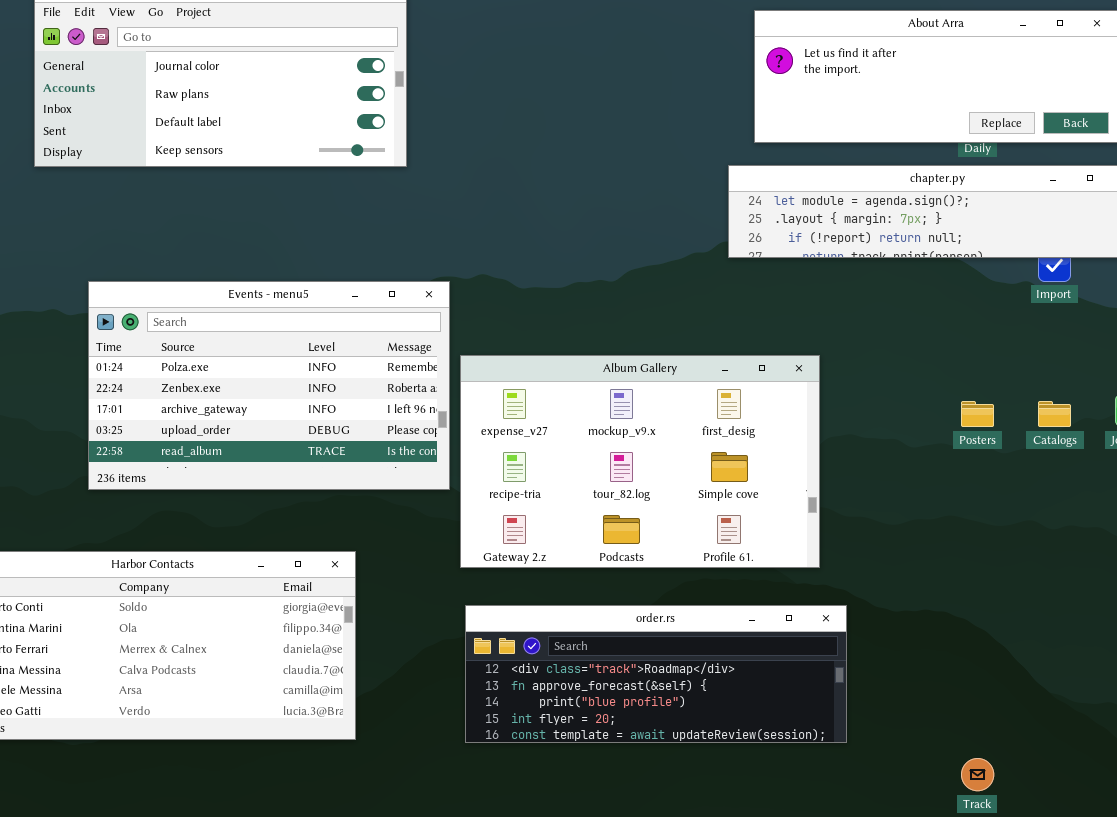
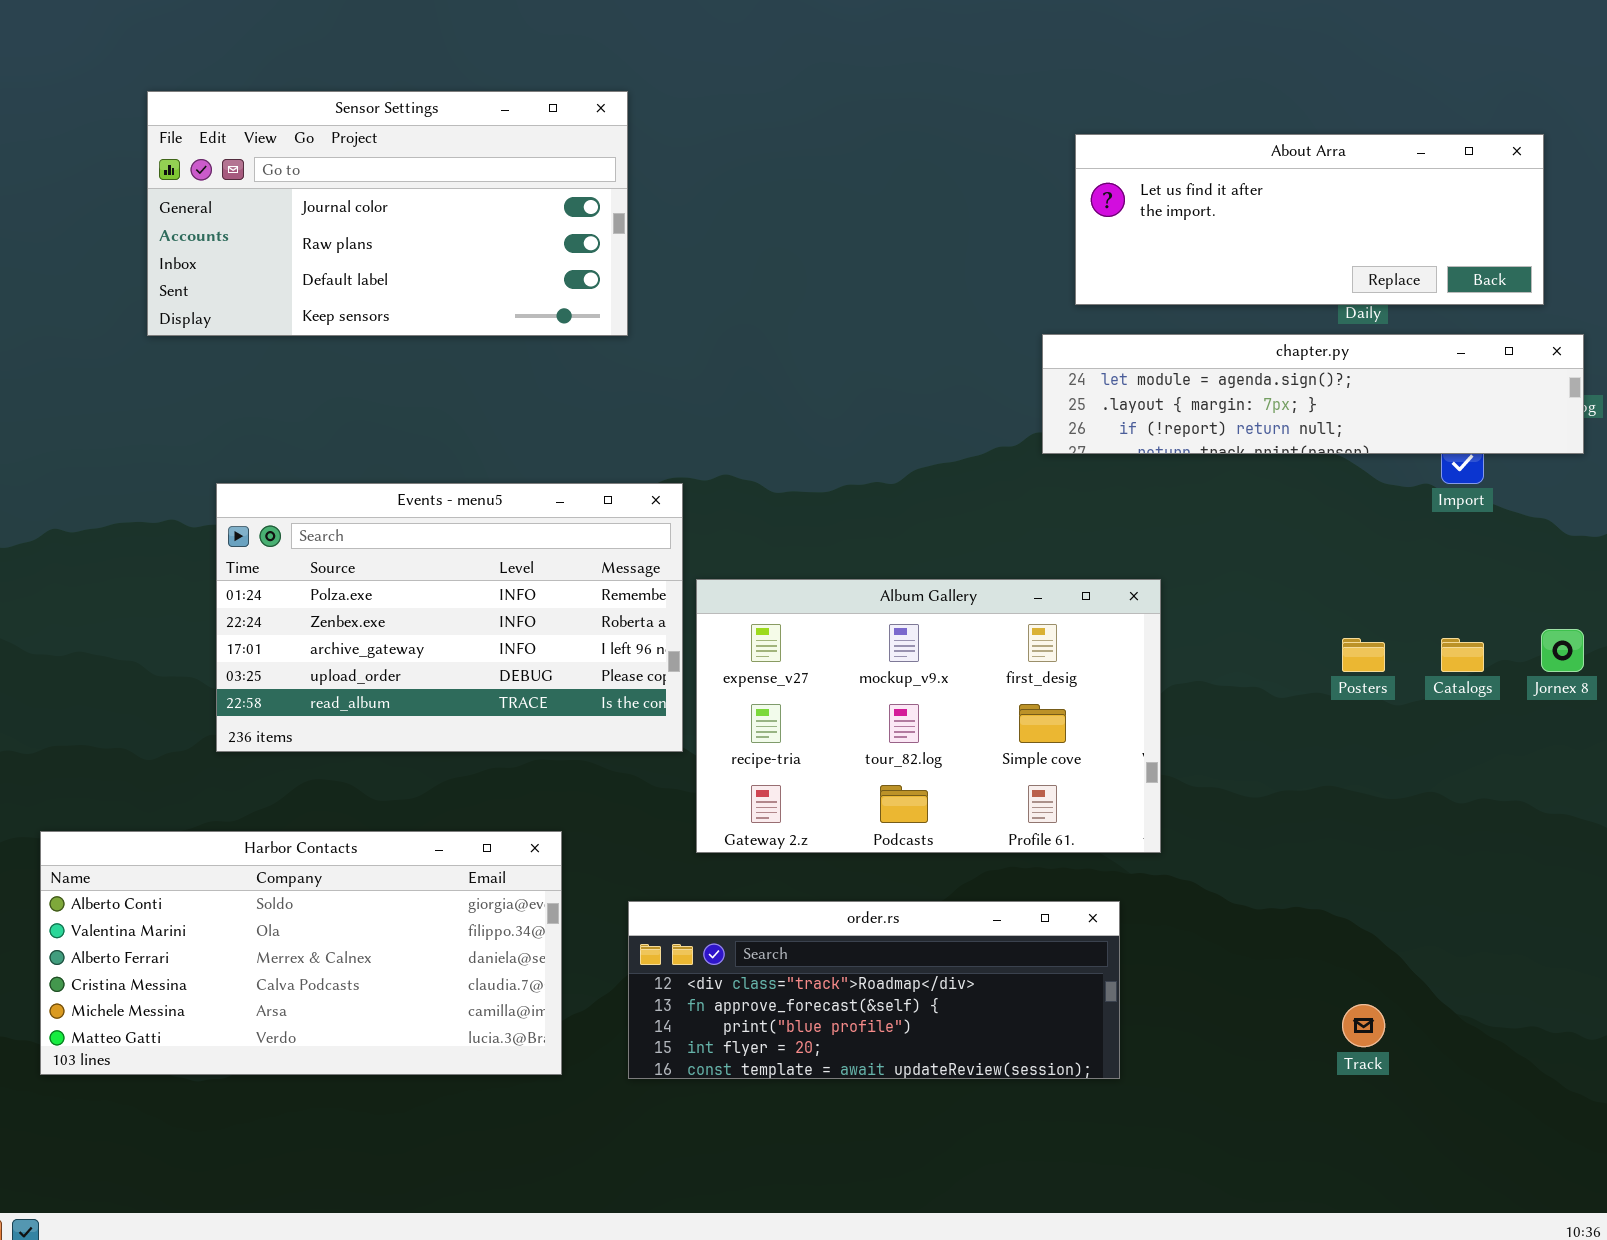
order.rs: [465,605,847,743] -> [628,901,1120,1079], moved
Track: [961,758,994,791] -> [1342,1004,1385,1047], moved

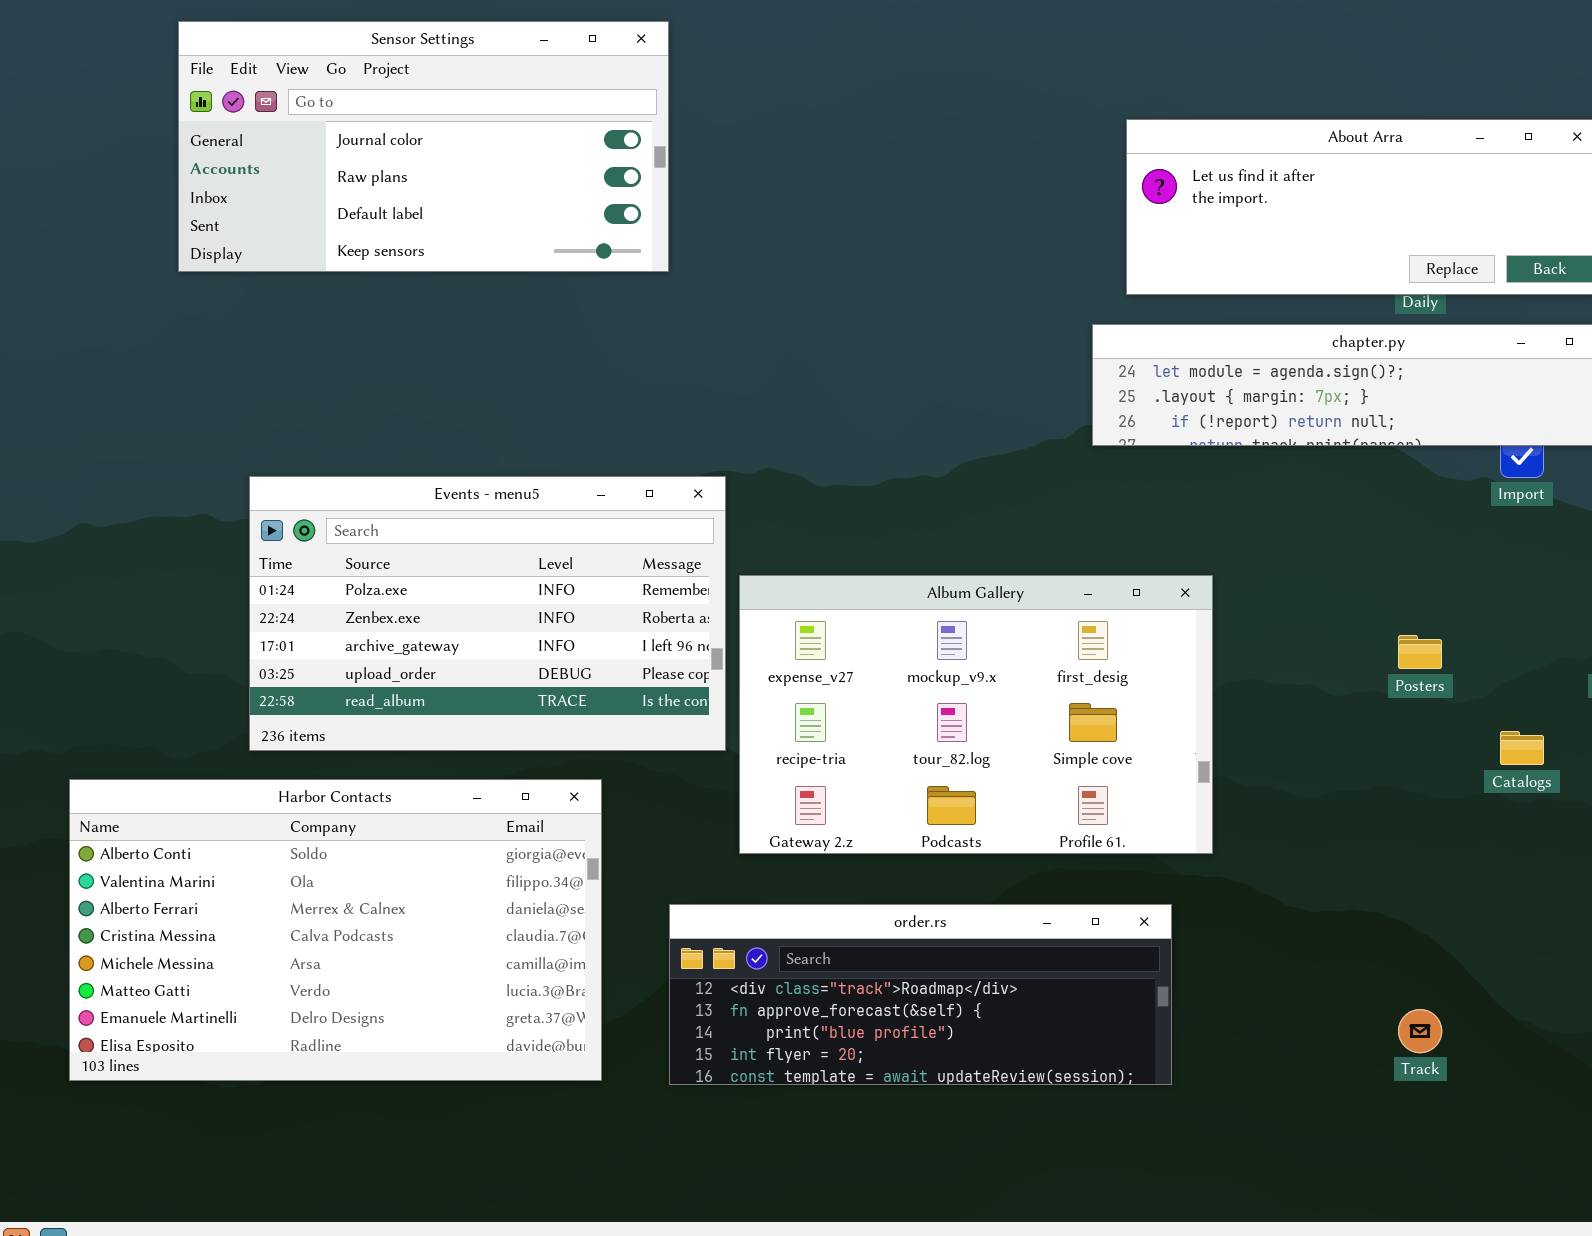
Sensor Settings: [147,91,628,336] -> [178,21,669,272], moved
Catalogs: [1441,638,1484,672] -> [1500,731,1544,765], moved
Harbor Contacts: [40,831,562,1075] -> [69,779,602,1081], resized

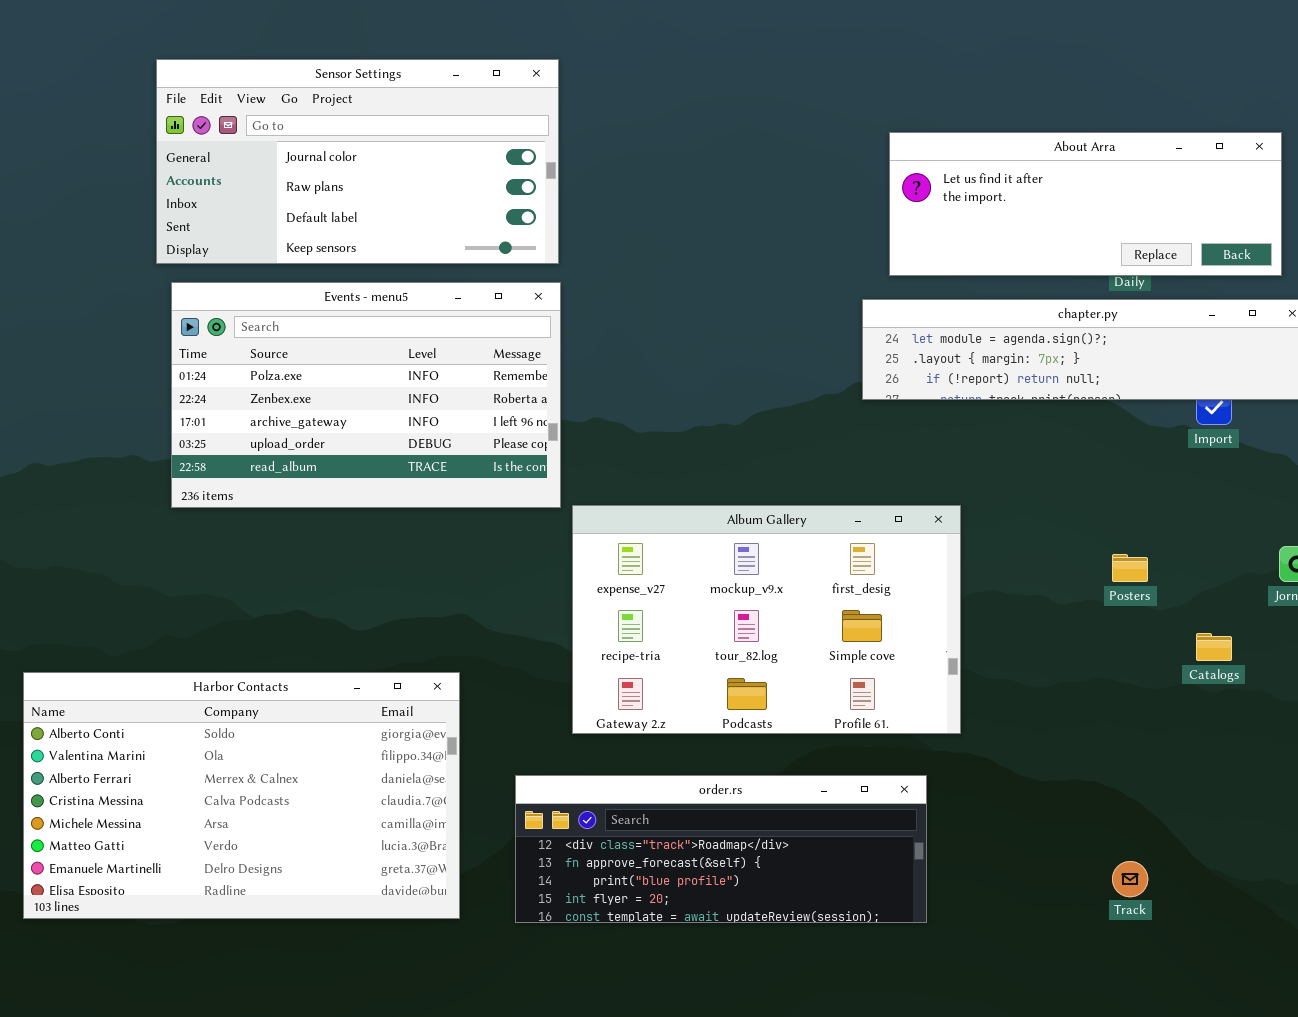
Sensor Settings: [178,21,669,272] -> [156,59,559,264], moved
Events - menu5: [249,476,726,751] -> [171,282,561,508], moved

